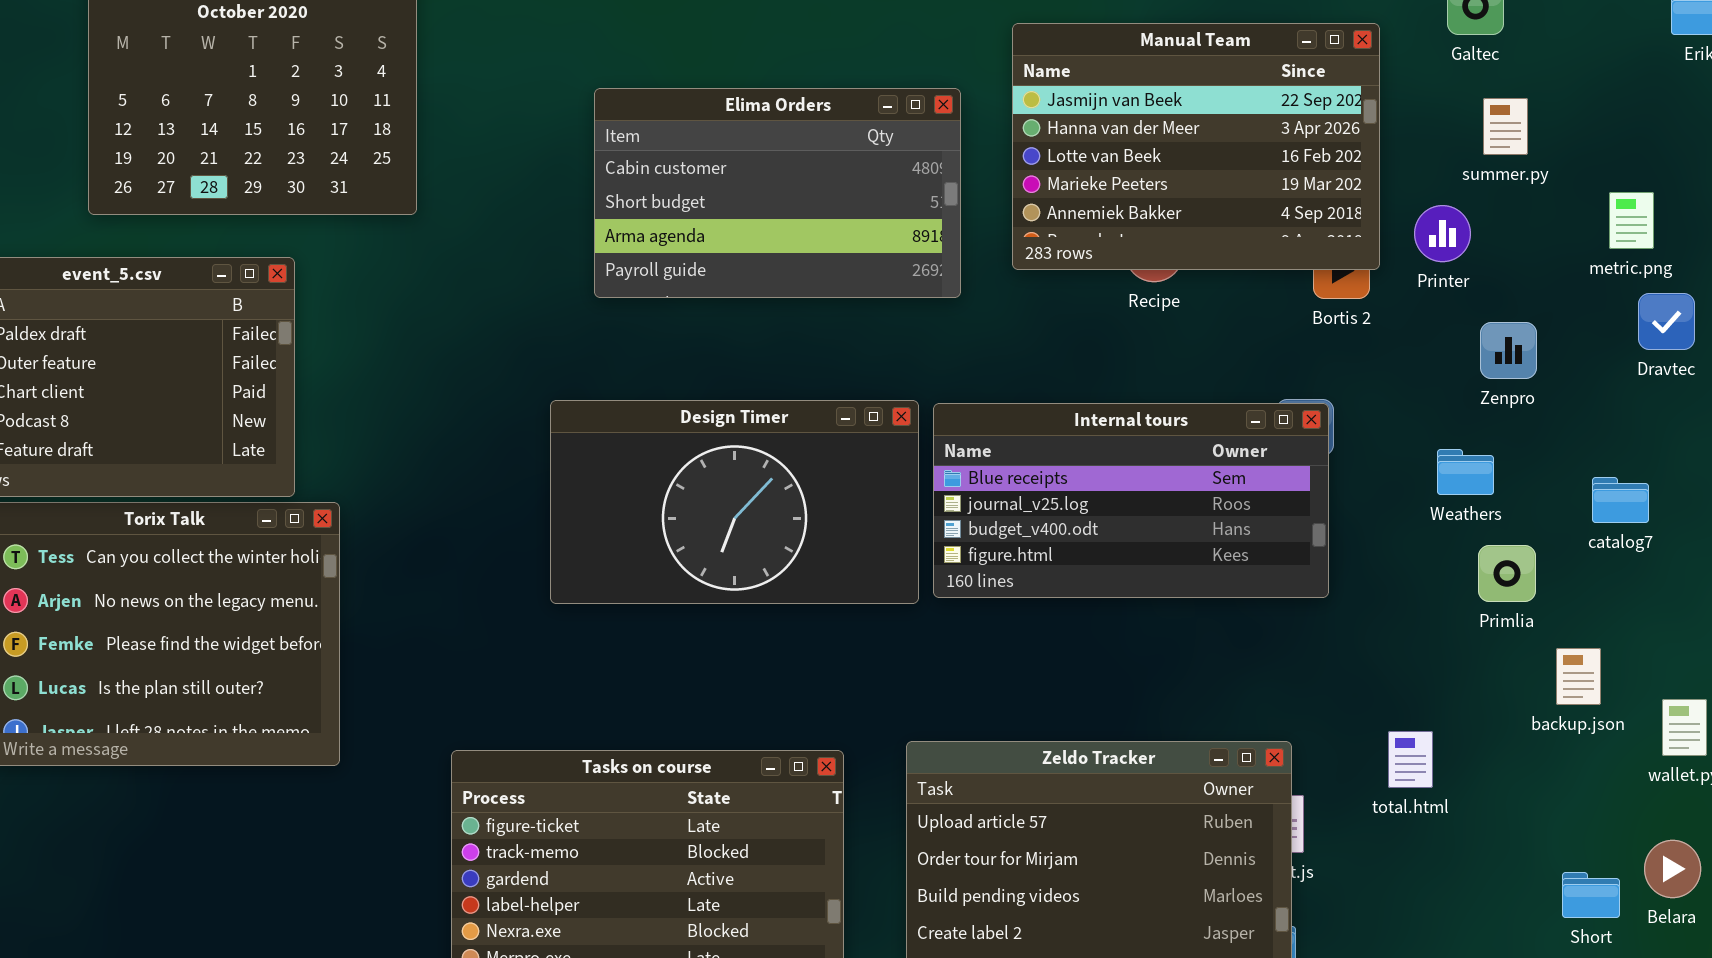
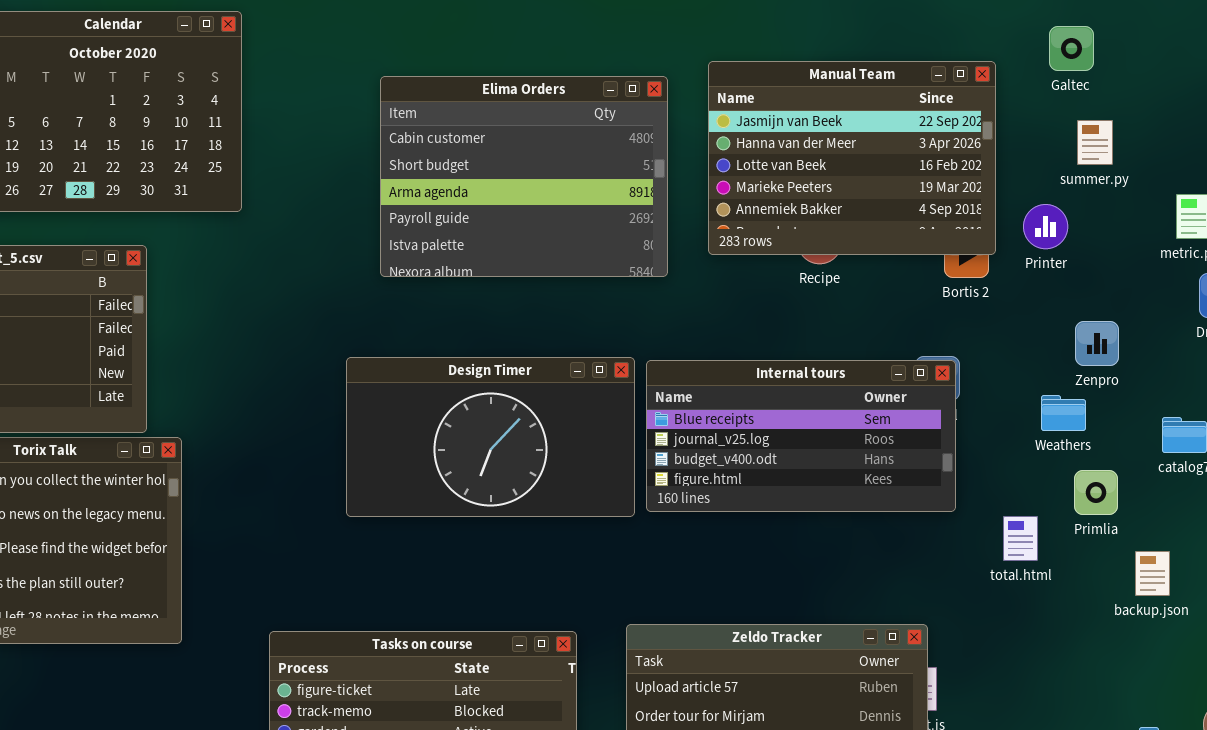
Elima Orders: [594,88,961,298] -> [380,76,668,277], resized
Zenpro: [1480,322,1537,379] -> [1075,321,1119,366], moved
total.html: [1388,731,1433,788] -> [1003,516,1038,561], moved

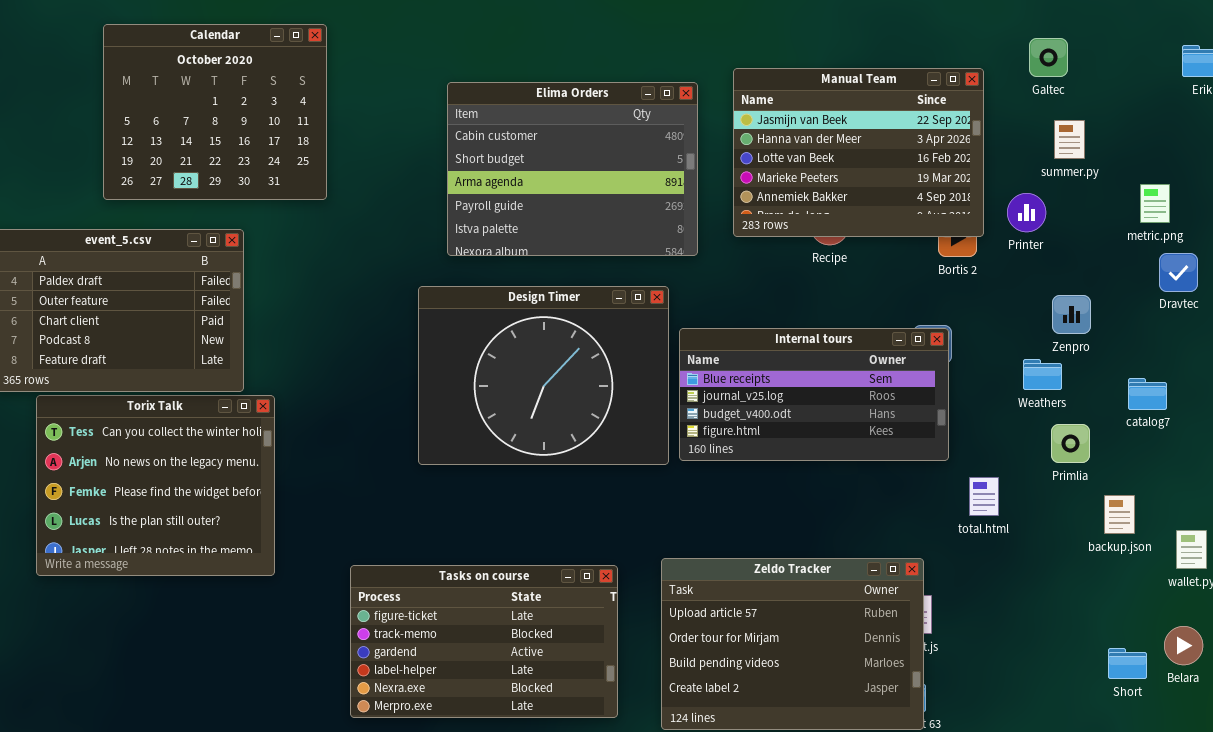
Design Timer: [346,357,635,517] -> [418,286,669,465], resized
total.html: [1003,516,1038,561] -> [969,477,999,516], moved

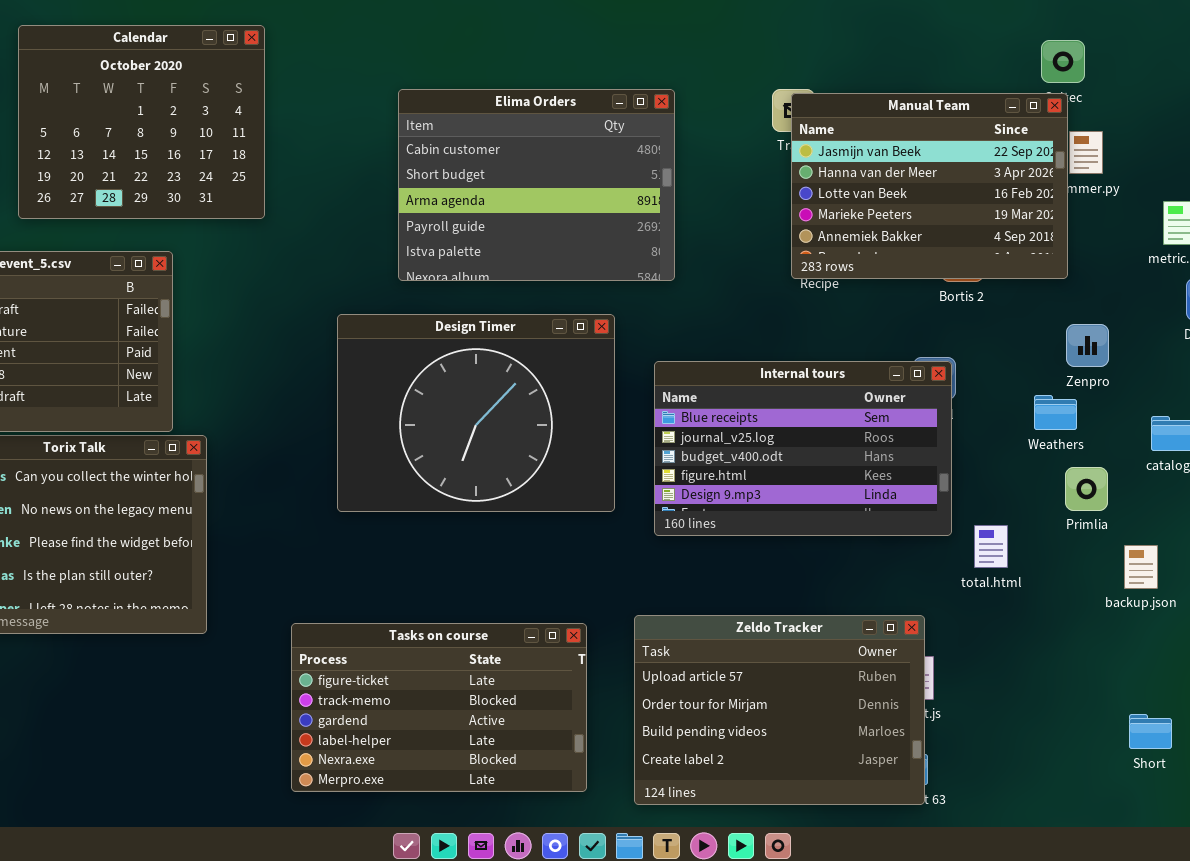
Manual Team: [733,68,984,237] -> [791,93,1068,279], moved
Design Timer: [418,286,669,465] -> [337,314,615,512], moved
Internal tours: [679,328,949,461] -> [654,361,952,536], resized

